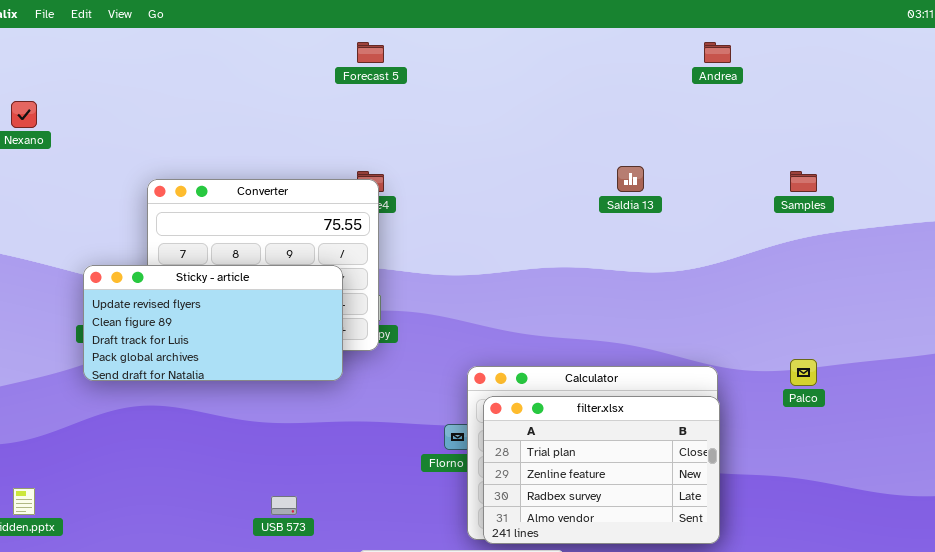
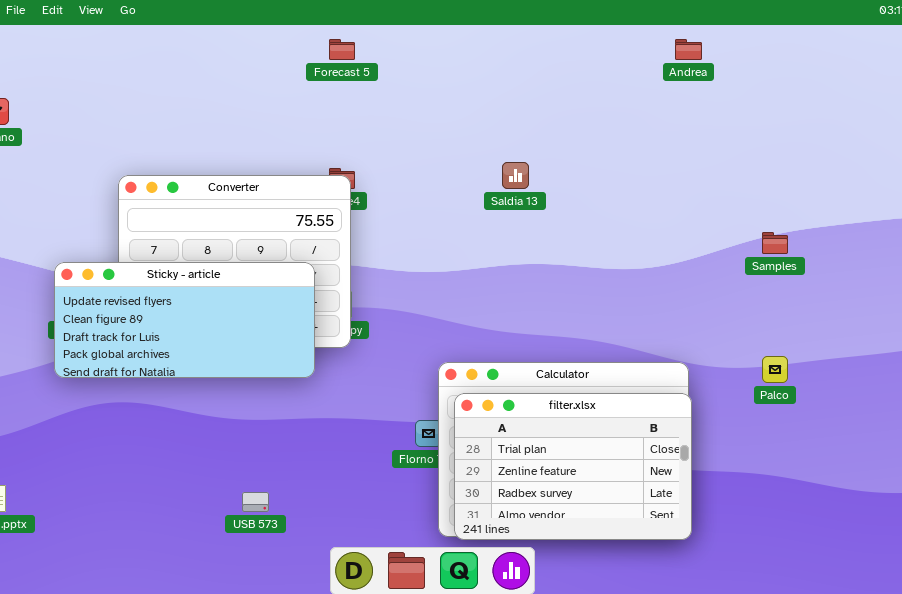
Saldia 13: [617,166,644,192] -> [502,162,529,189], moved
Samples: [790,171,817,192] -> [762,232,788,254], moved

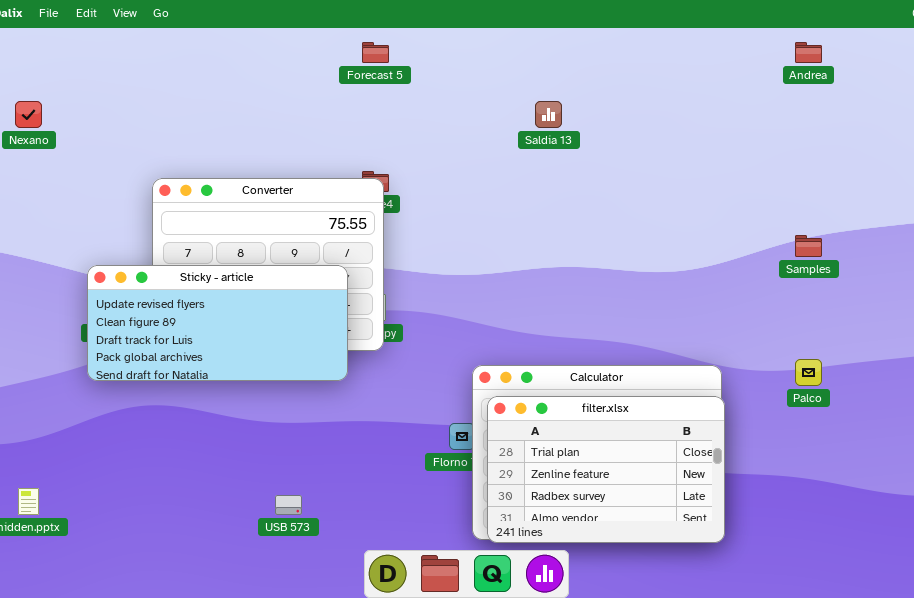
Andrea: [675,39,702,60] -> [795,42,822,63], moved
Saldia 13: [502,162,529,189] -> [535,101,562,128], moved

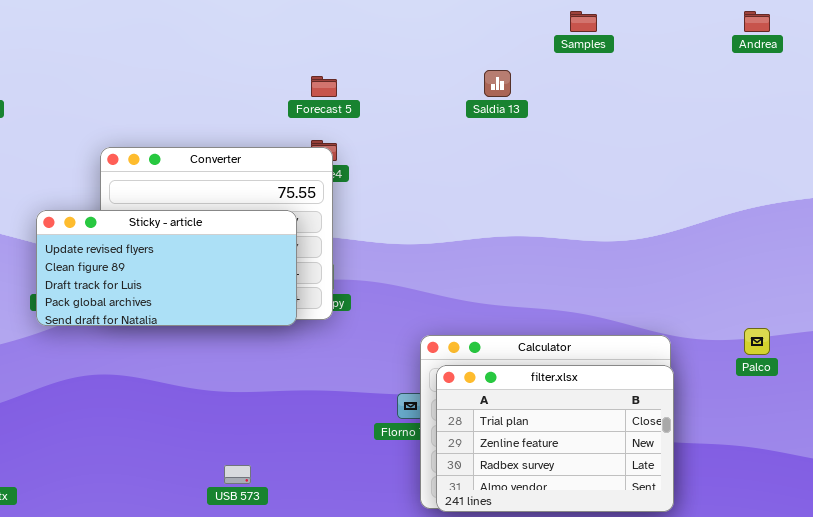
Forecast 5: [362,42,389,63] -> [311,76,337,97], moved
Samples: [795,235,822,257] -> [570,11,597,32], moved
Sticky - article: [87,265,348,381] -> [36,210,297,326], moved

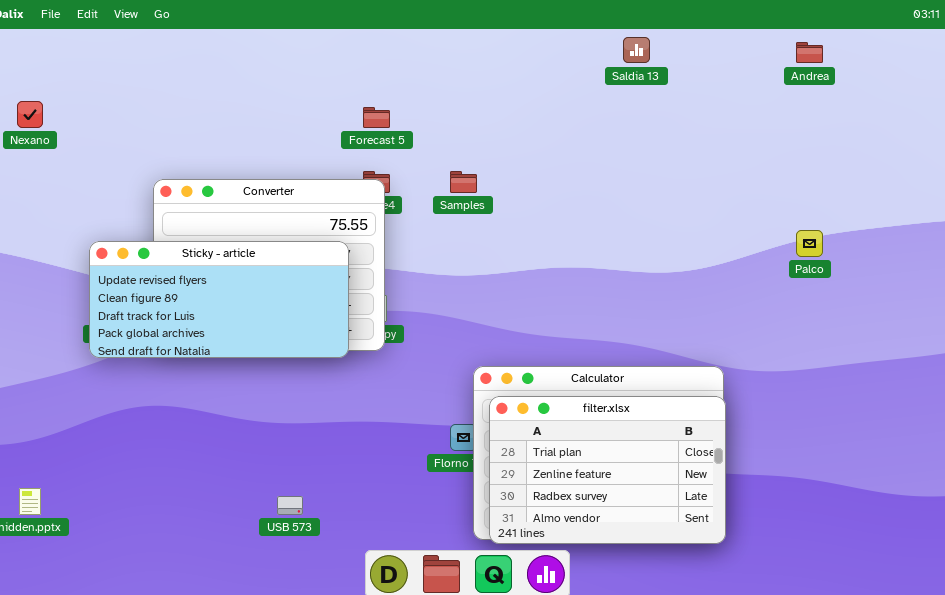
Samples: [570,11,597,32] -> [450,171,477,193], moved
Saldia 13: [484,70,511,97] -> [623,37,650,63], moved
Palco: [744,328,770,355] -> [796,230,823,257], moved

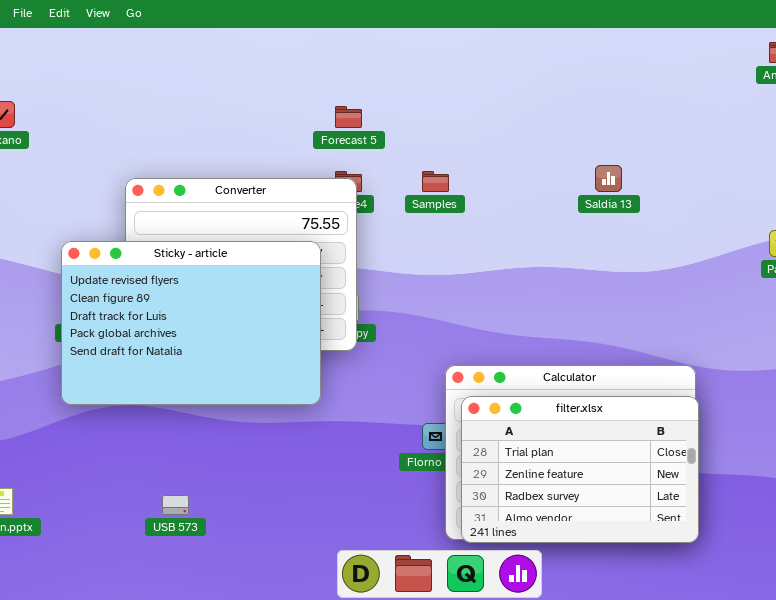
Saldia 13: [623,37,650,63] -> [595,165,622,192], moved
Sticky - article: [89,241,349,358] -> [61,241,321,405], resized
USB 573: [277,496,303,515] -> [162,495,189,515], moved

